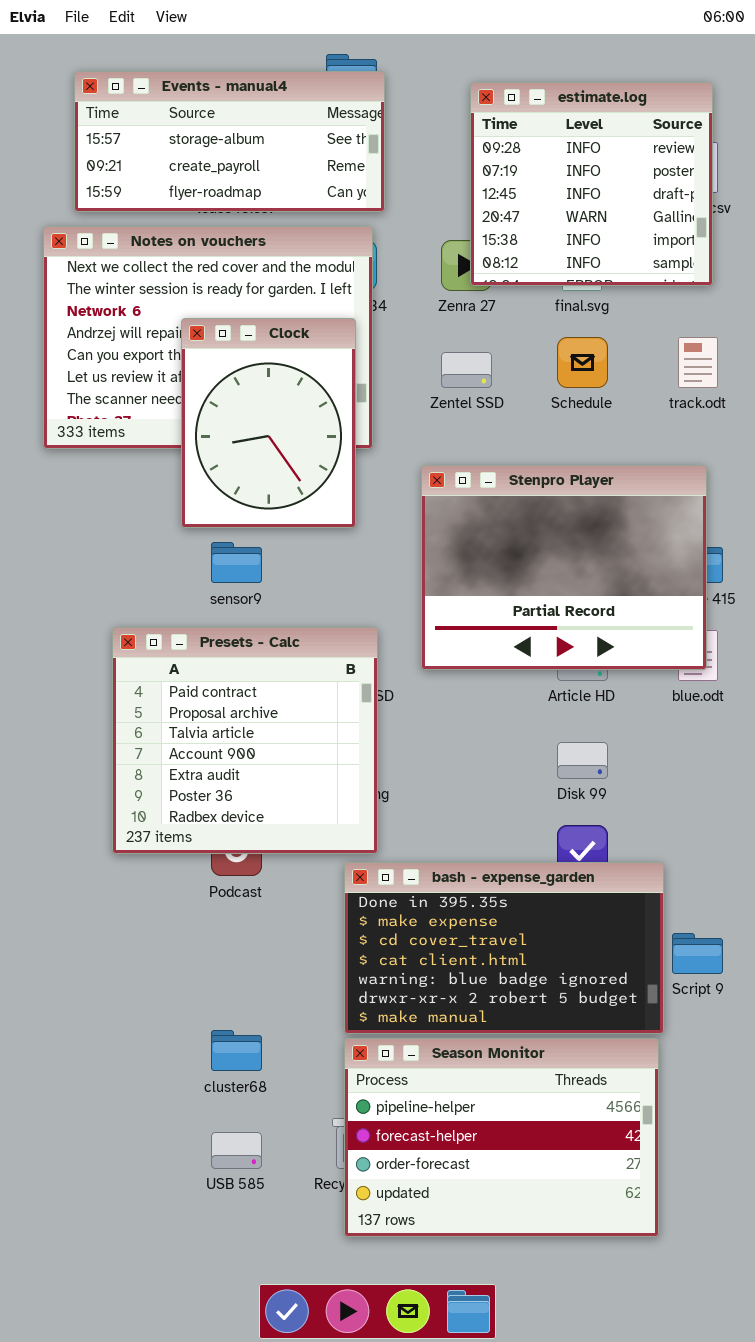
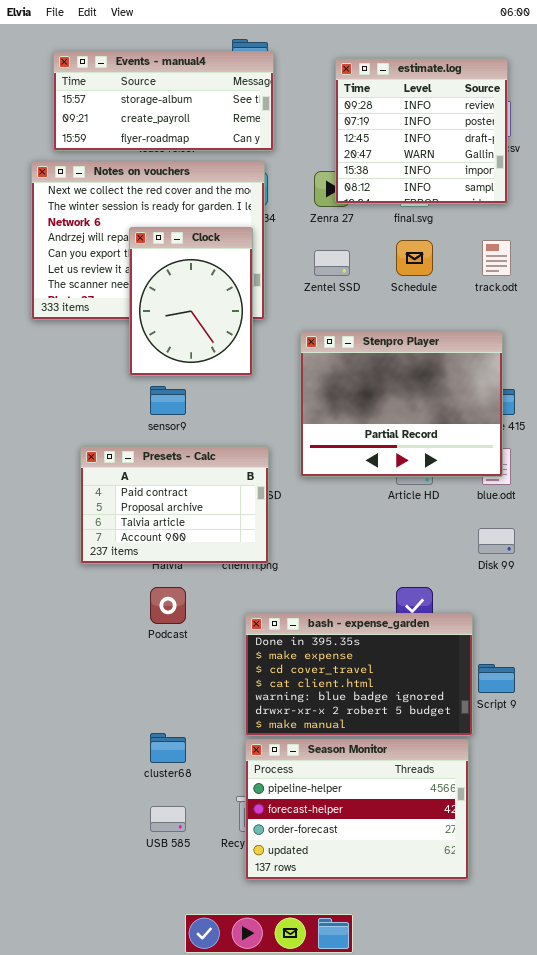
Presets - Calc: [112,627,378,854] -> [80,446,269,564], resized
Disk 99: [557,742,608,779] -> [478,528,515,554], moved

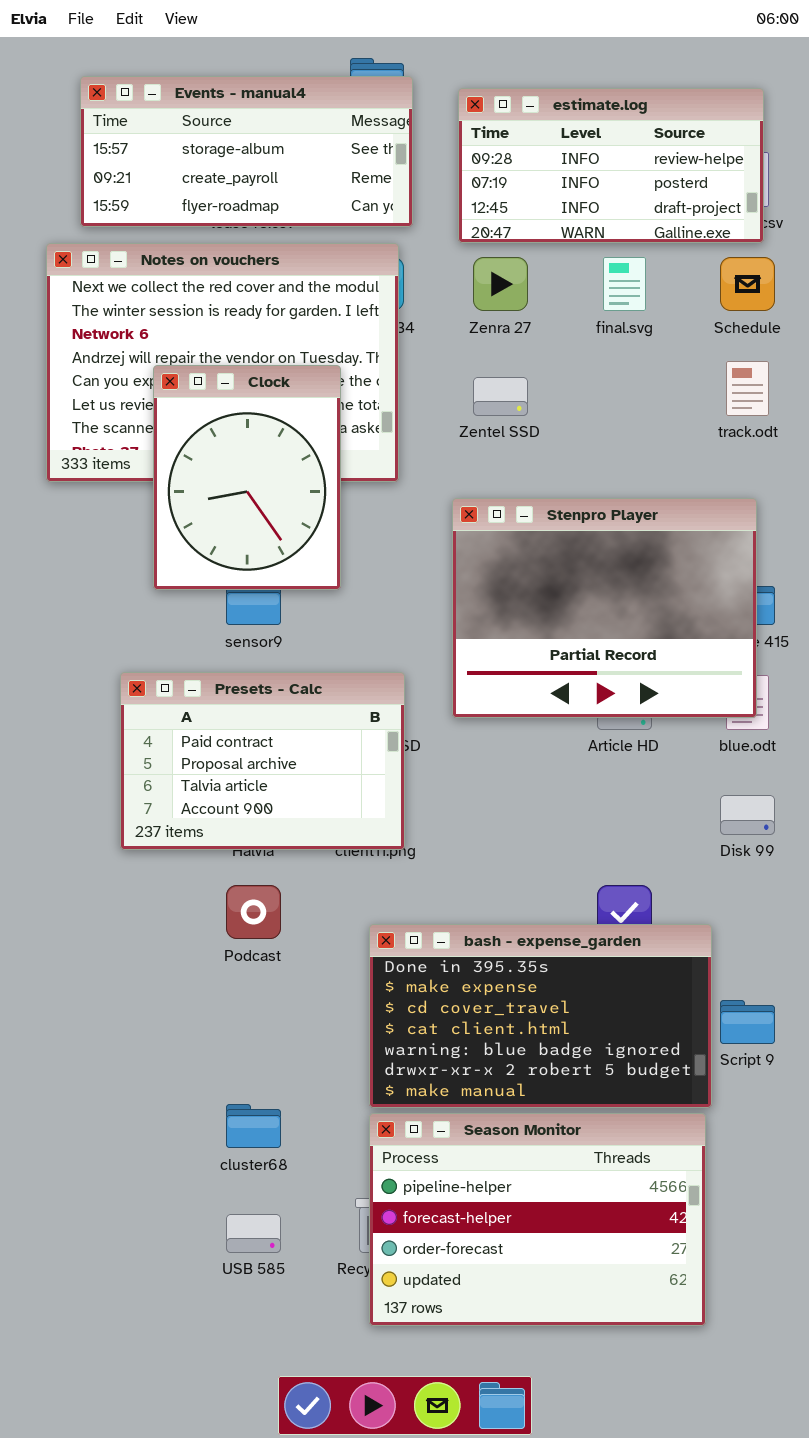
estimate.log: [335,58,508,204] -> [458,88,764,243], resized
Clock: [129,227,253,376] -> [153,365,341,590], moved
Schedule: [396,240,433,276] -> [720,257,775,311], moved

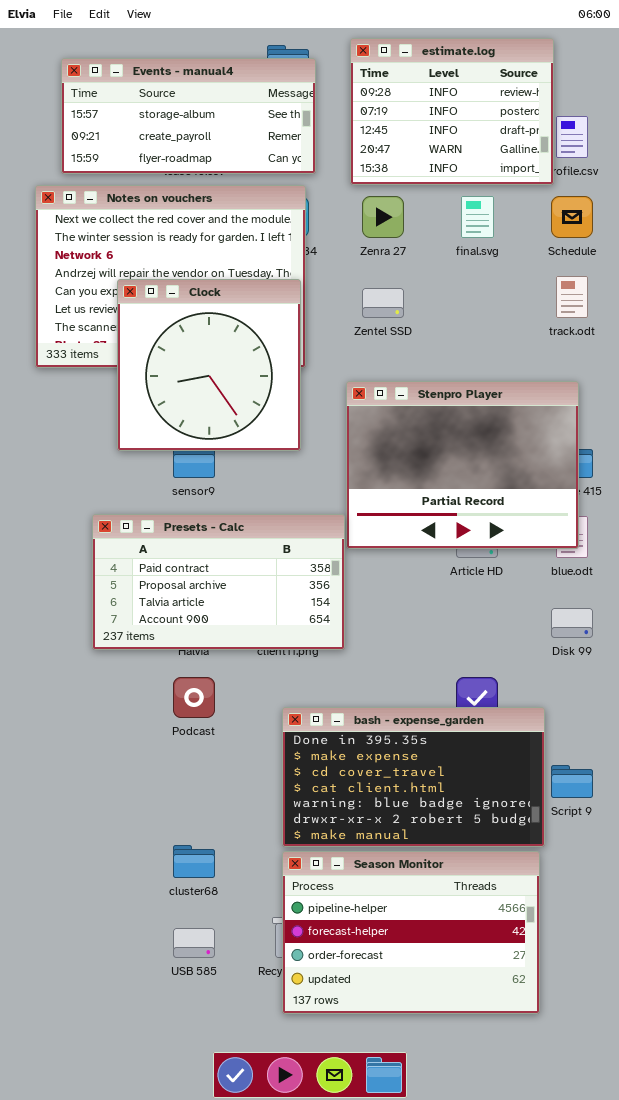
estimate.log: [458,88,764,243] -> [350,38,554,185], resized
Clock: [153,365,341,590] -> [117,279,301,451], resized
Presets - Calc: [120,672,405,850] -> [92,514,345,650], resized

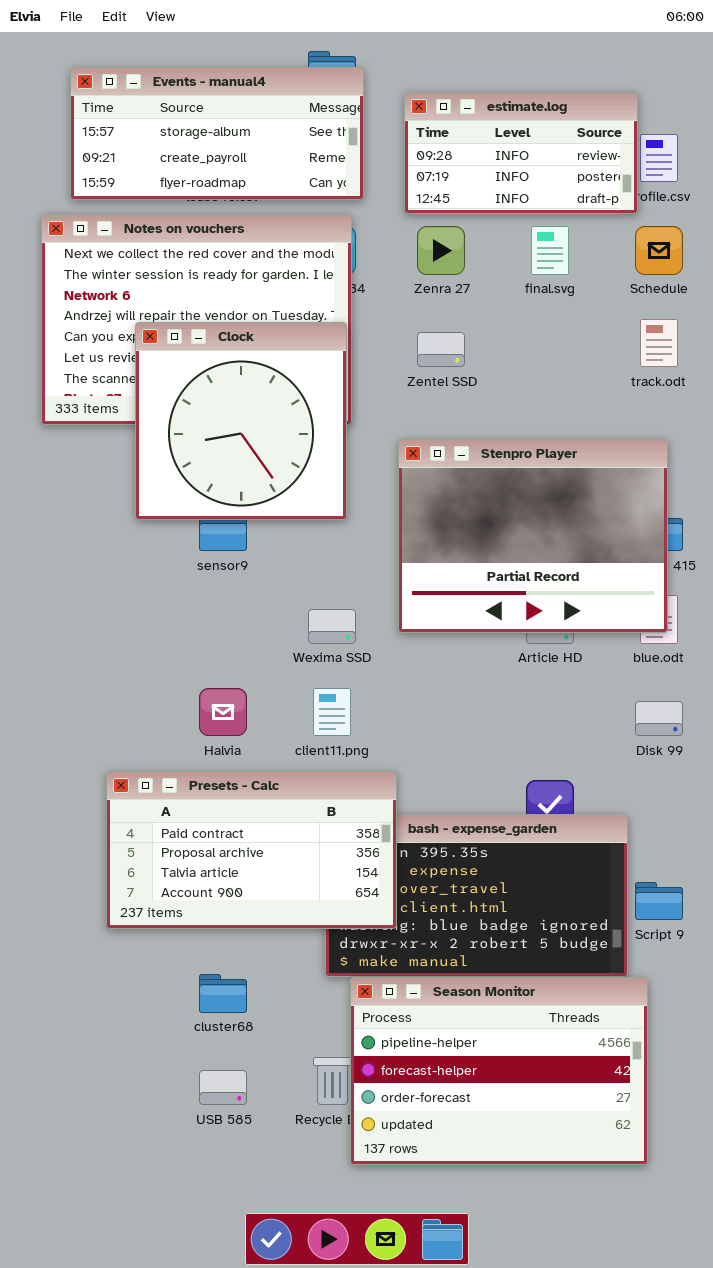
estimate.log: [350,38,554,185] -> [404,92,638,214], resized
Presets - Calc: [92,514,345,650] -> [106,771,397,929], moved
Season Monitor: [282,851,540,1014] -> [350,977,648,1165], moved

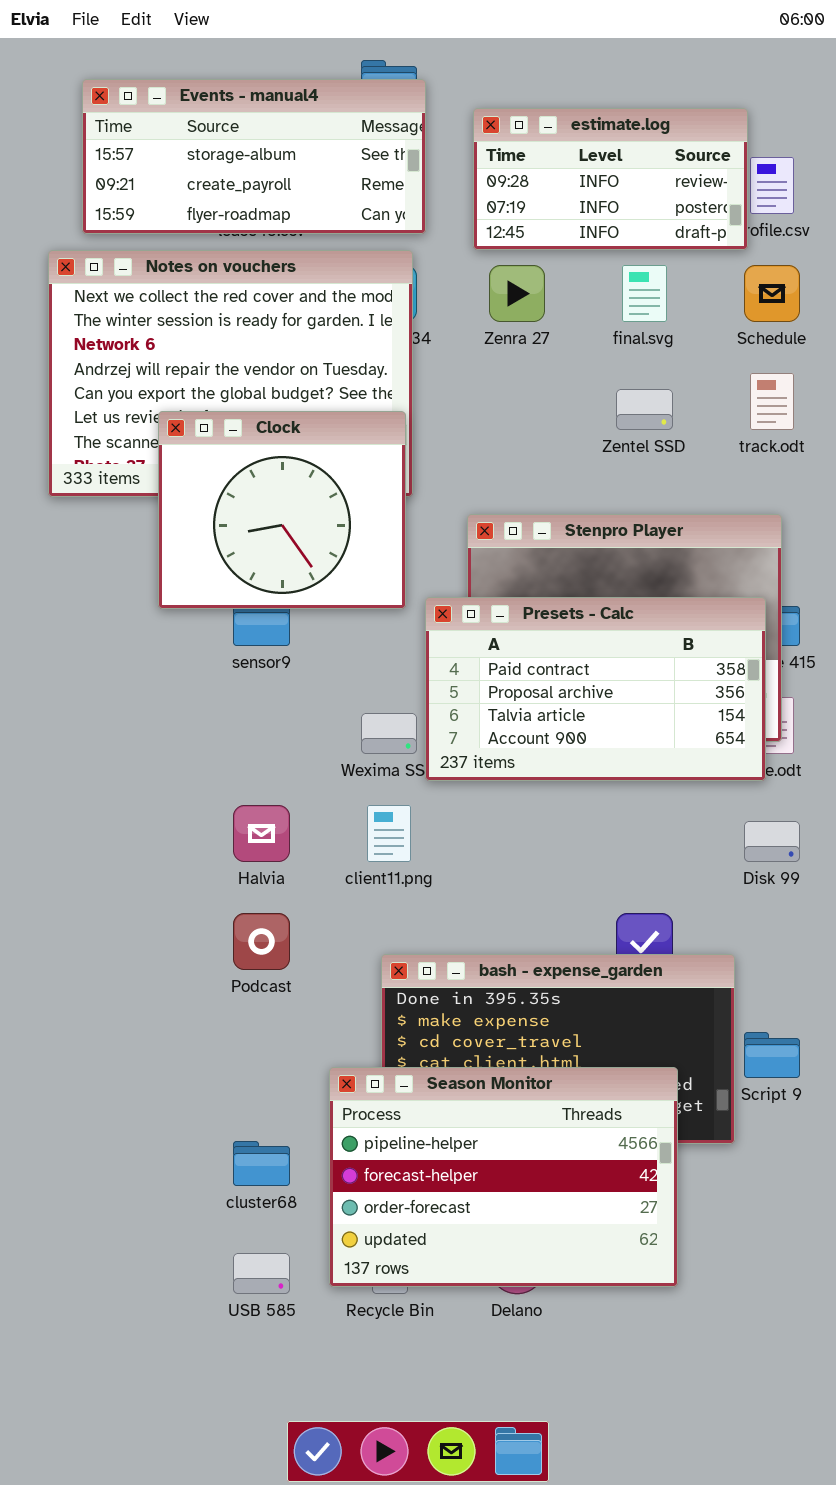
Clock: [135,322,347,520] -> [158,411,406,609], resized
Zentel SSD: [417,332,465,367] -> [616,389,673,430], moved
Presets - Calc: [106,771,397,929] -> [425,597,766,781], moved
Season Monitor: [350,977,648,1165] -> [329,1067,678,1287], moved

